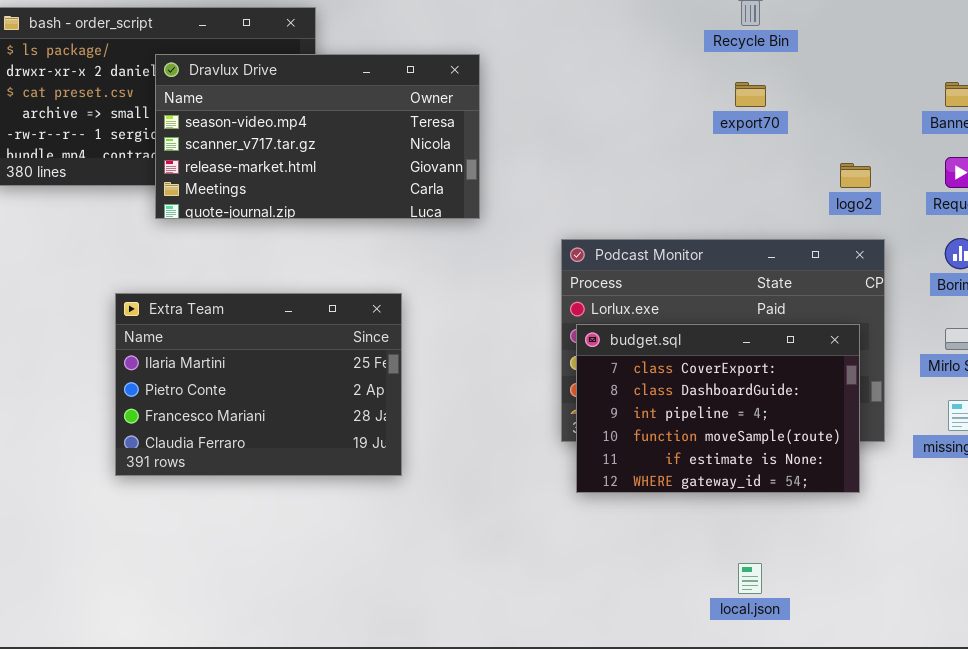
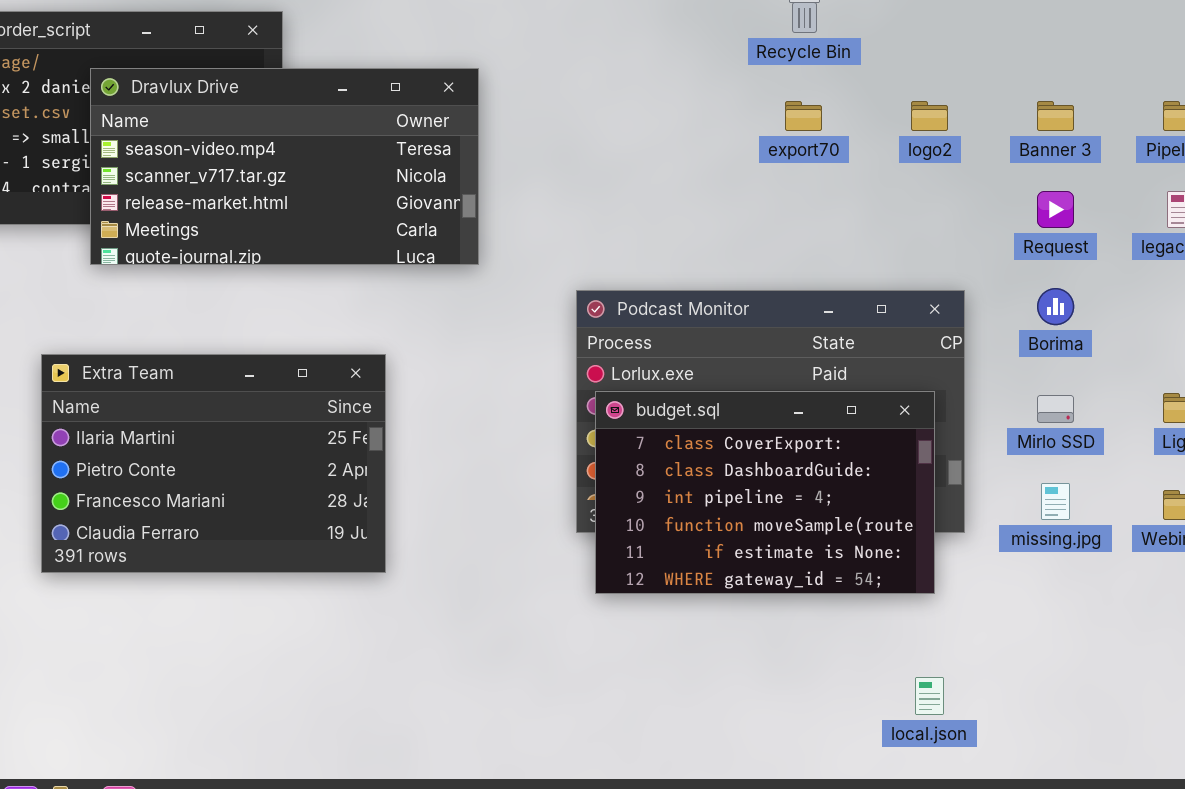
logo2: [840,163,871,188] -> [911,101,948,131], moved
local.json: [738,563,762,594] -> [915,677,944,715], moved

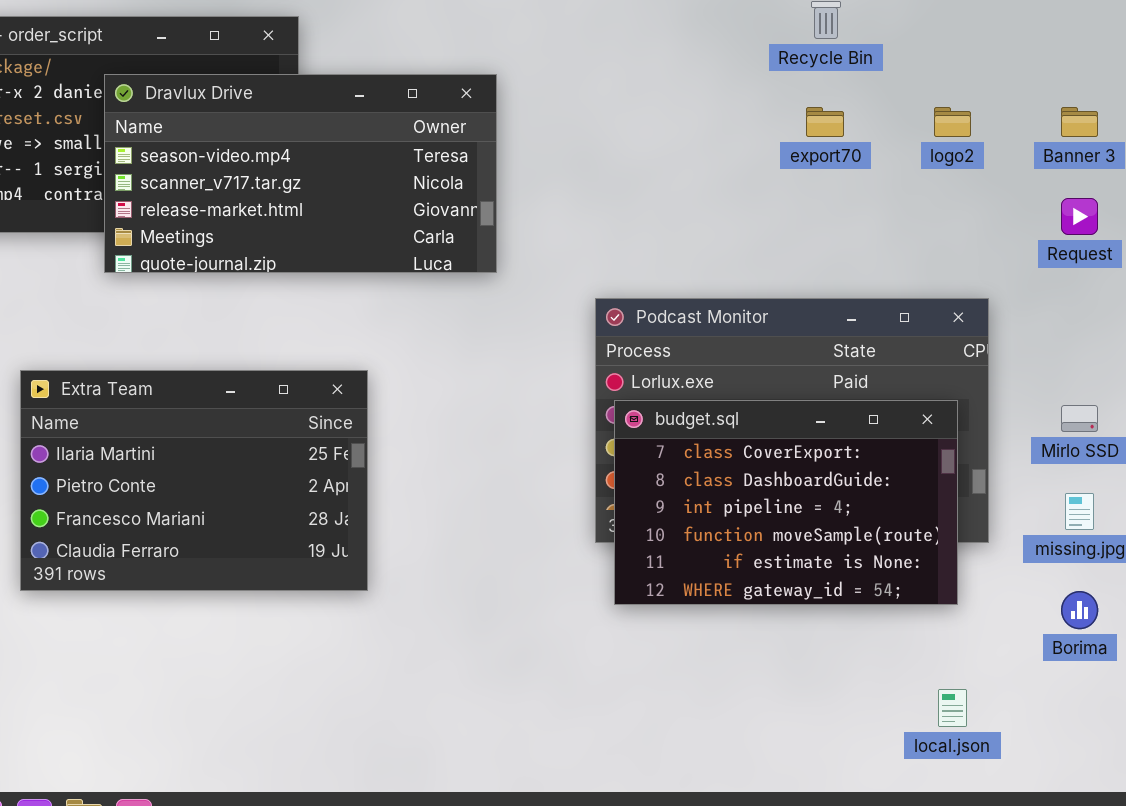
Borima: [1037,288,1074,325] -> [1061,591,1098,629], moved
Extra Team: [41,354,386,573] -> [20,370,368,591], moved

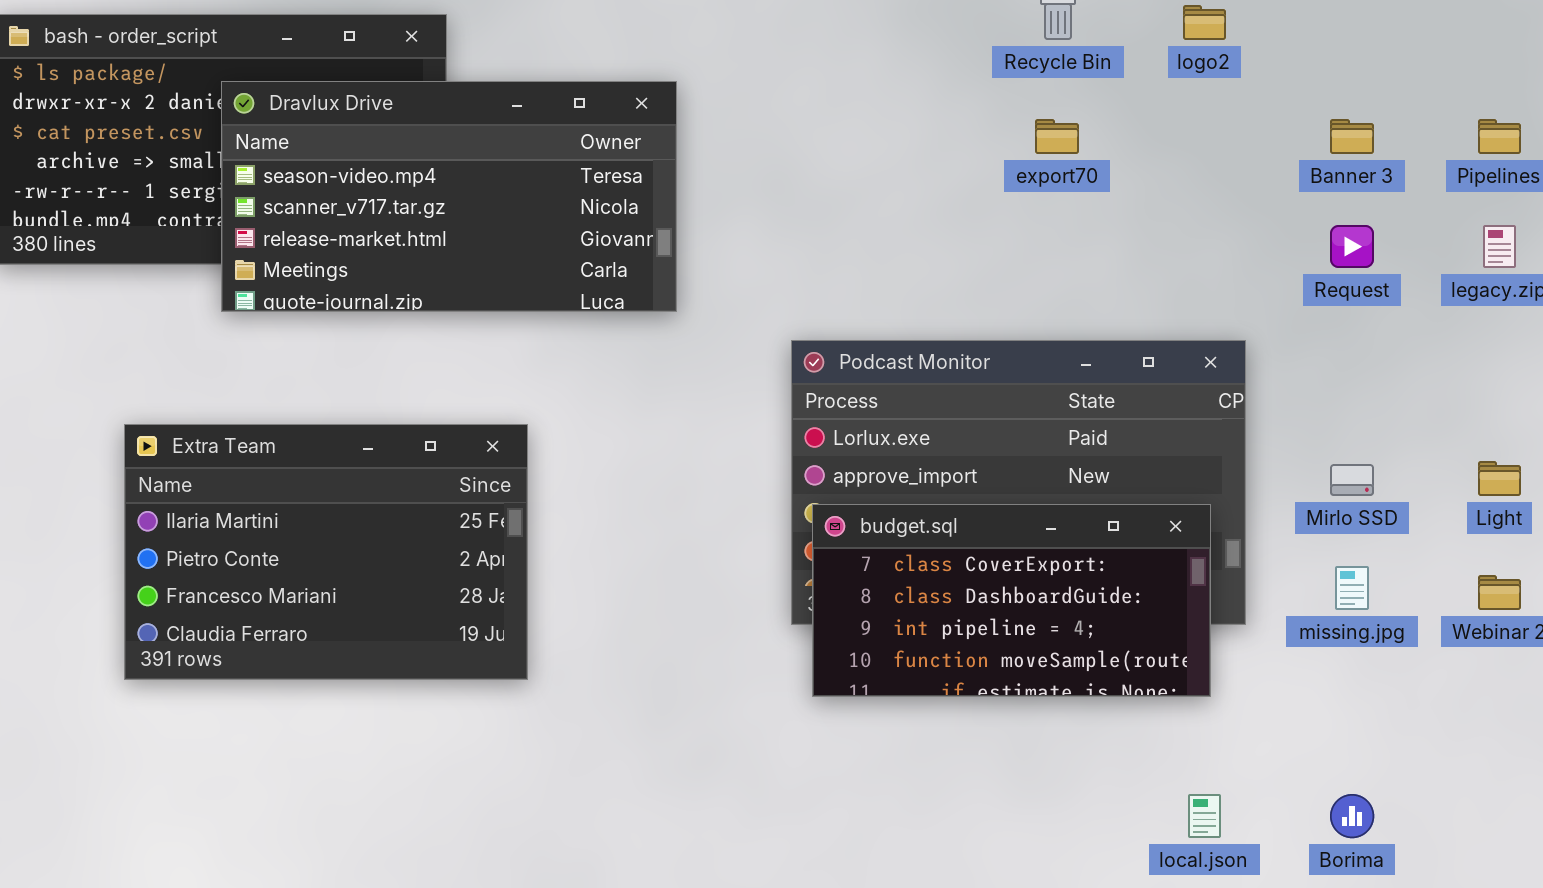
logo2: [934,107,971,137] -> [1183,5,1226,40], moved
budget.sql: [614,400,958,605] -> [812,504,1211,697], resized
Borima: [1061,591,1098,629] -> [1330,794,1374,838], moved

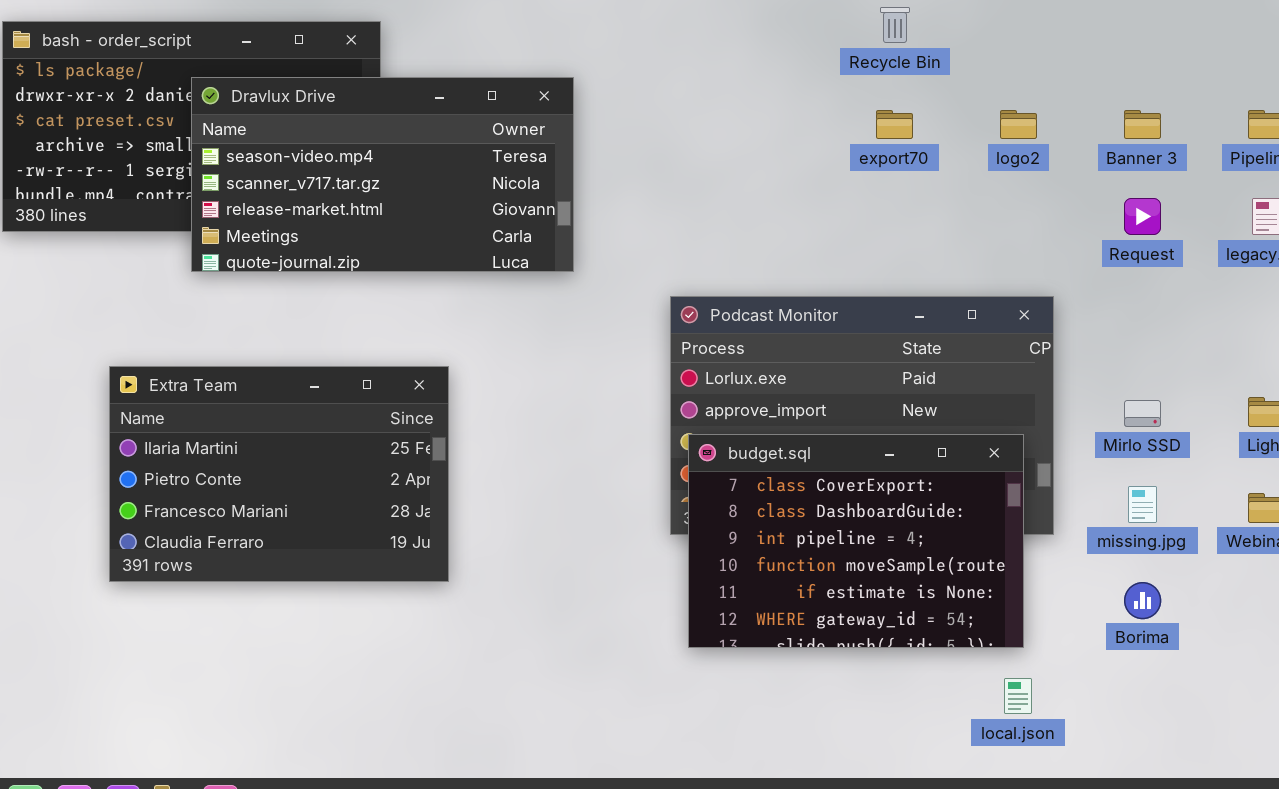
logo2: [1183,5,1226,40] -> [1000,110,1037,139], moved
budget.sql: [812,504,1211,697] -> [688,434,1024,648], resized
Borima: [1330,794,1374,838] -> [1124,582,1161,619], moved

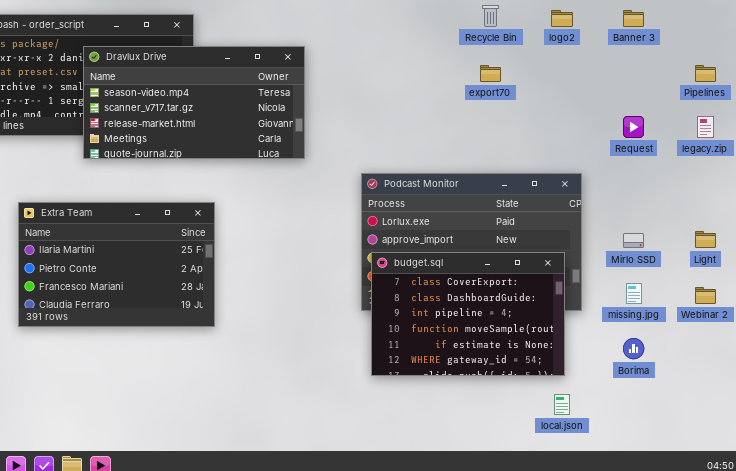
logo2: [1000,110,1037,139] -> [551,10,573,27], moved
Banner 3: [1124,110,1161,139] -> [623,10,644,27], moved
Extra Team: [109,366,449,582] -> [18,202,215,327], moved

